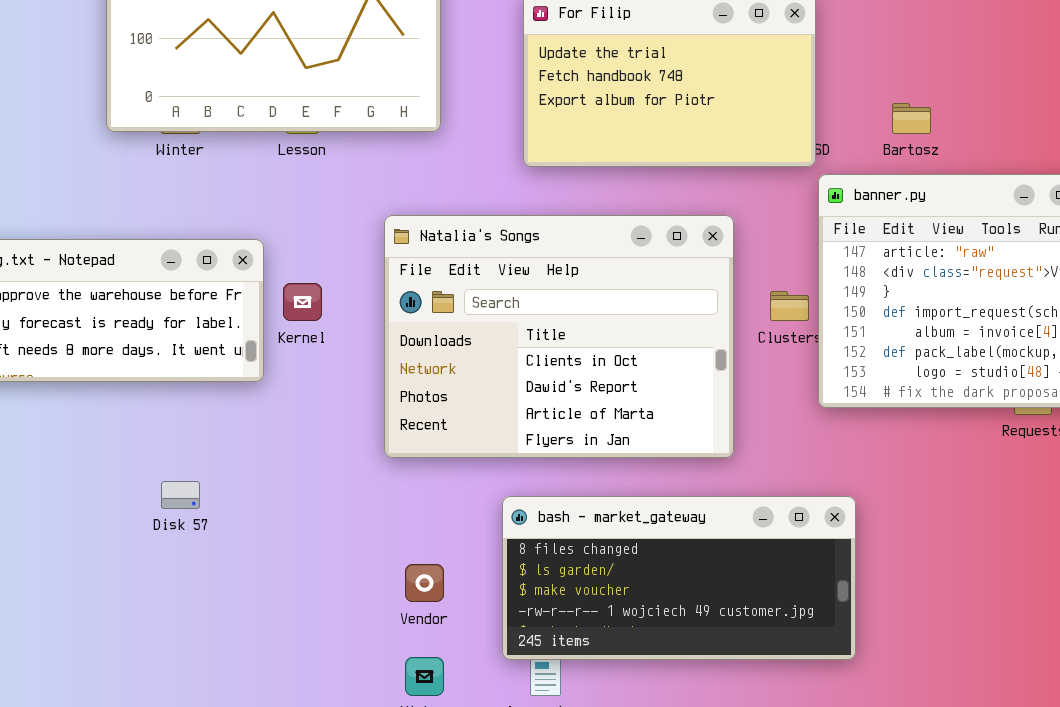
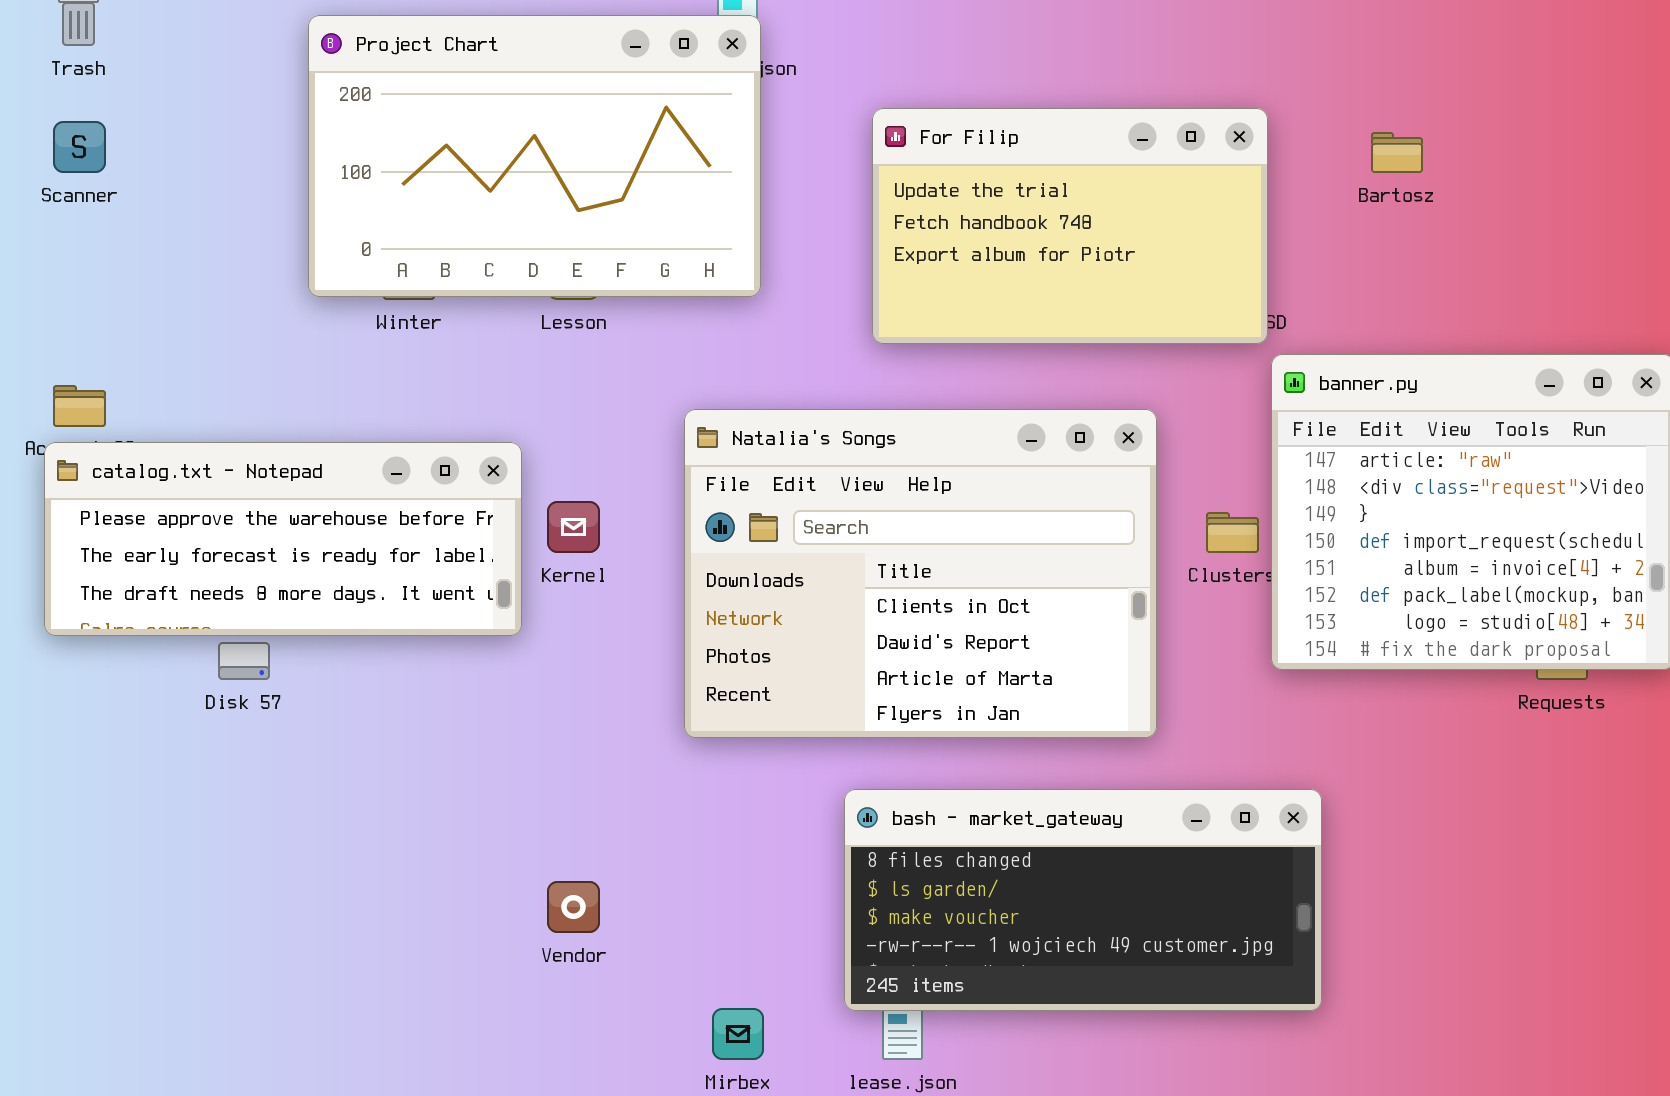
Bartosz: [892,103,931,134] -> [1371,132,1423,173], moved
Disk 57: [161,481,200,509] -> [218,642,270,680], moved
Vendor: [405,564,444,602] -> [547,881,600,933], moved

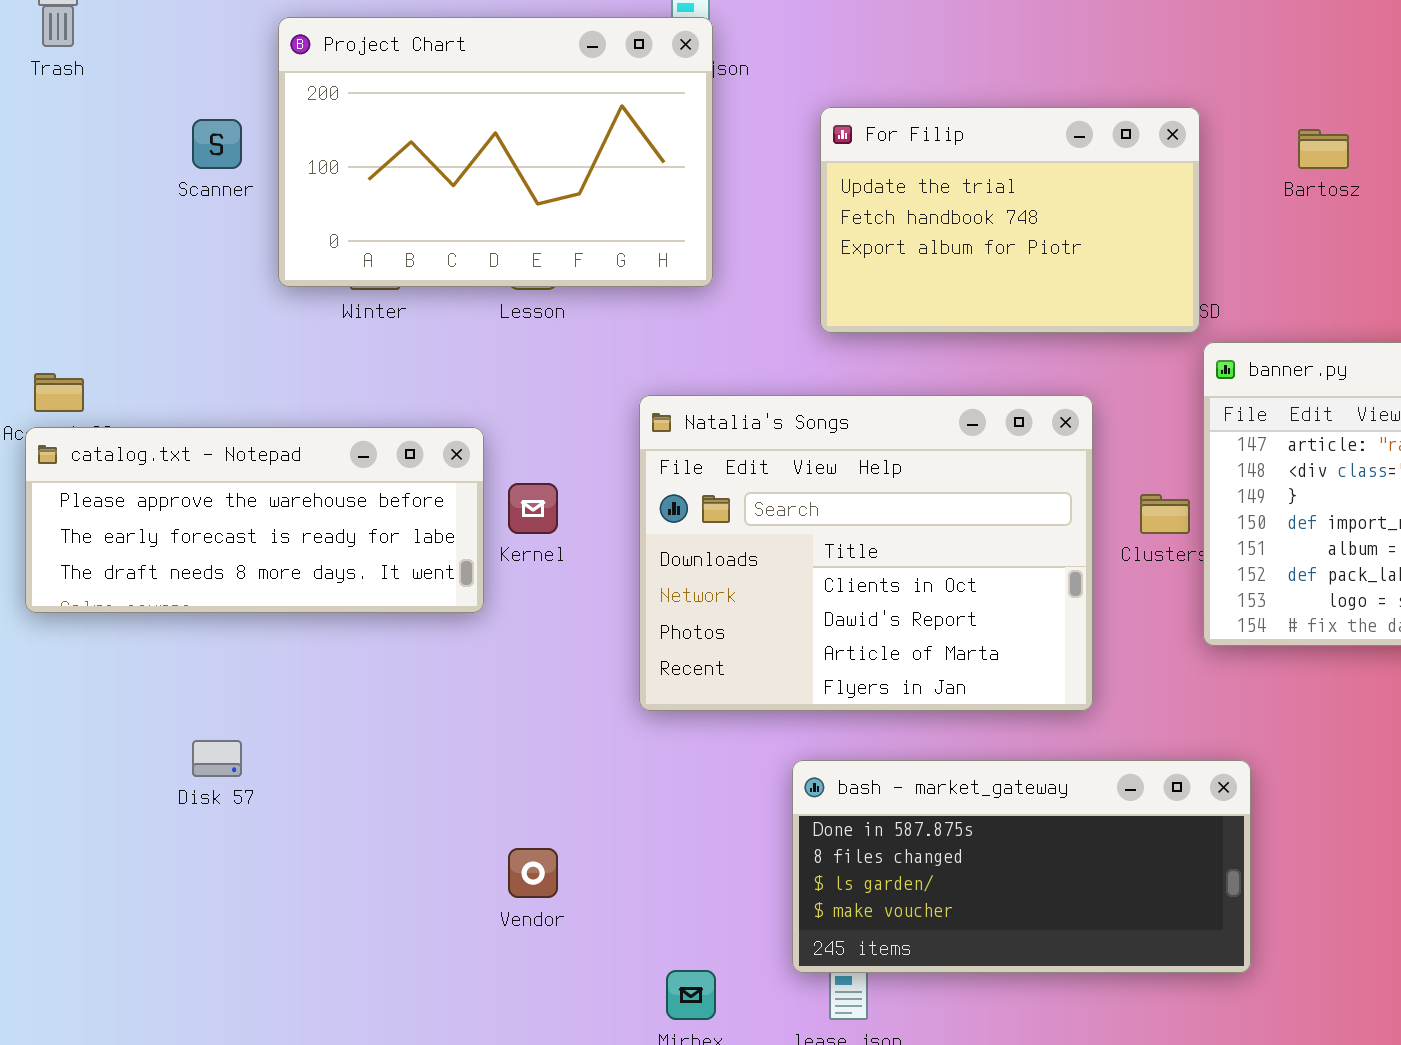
Scanner: [53,121,106,173] -> [192,119,242,169], moved
Disk 57: [218,642,270,680] -> [192,740,242,777], moved
bash - market_gateway: [844,789,1322,1011] -> [792,760,1251,973], scrolled up 1 row

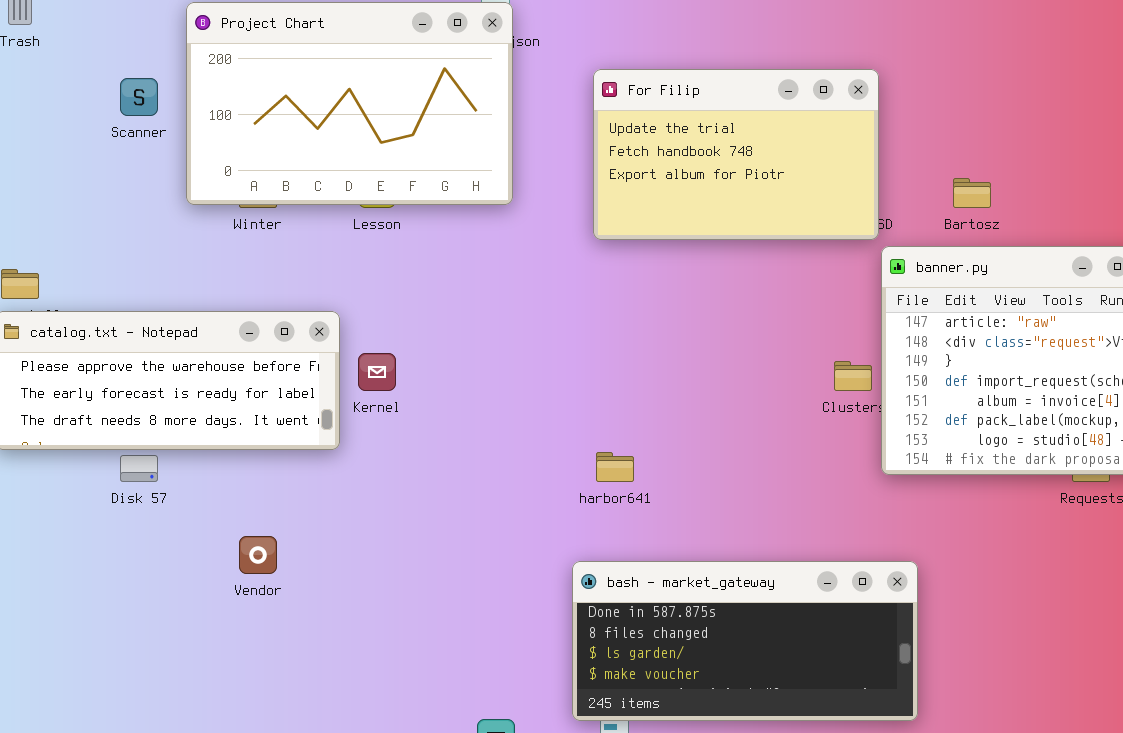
Bartosz: [1298,129,1349,169] -> [953,178,991,208], moved
Natalia's Songs: [639,395,1093,711] -> none, closed
Disk 57: [192,740,242,777] -> [120,455,158,482], moved
Vendor: [508,848,558,898] -> [239,536,277,574], moved

